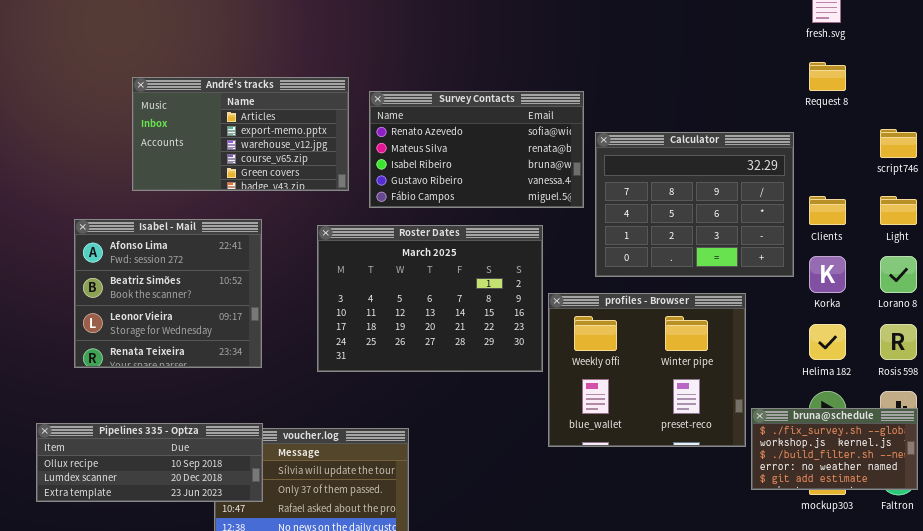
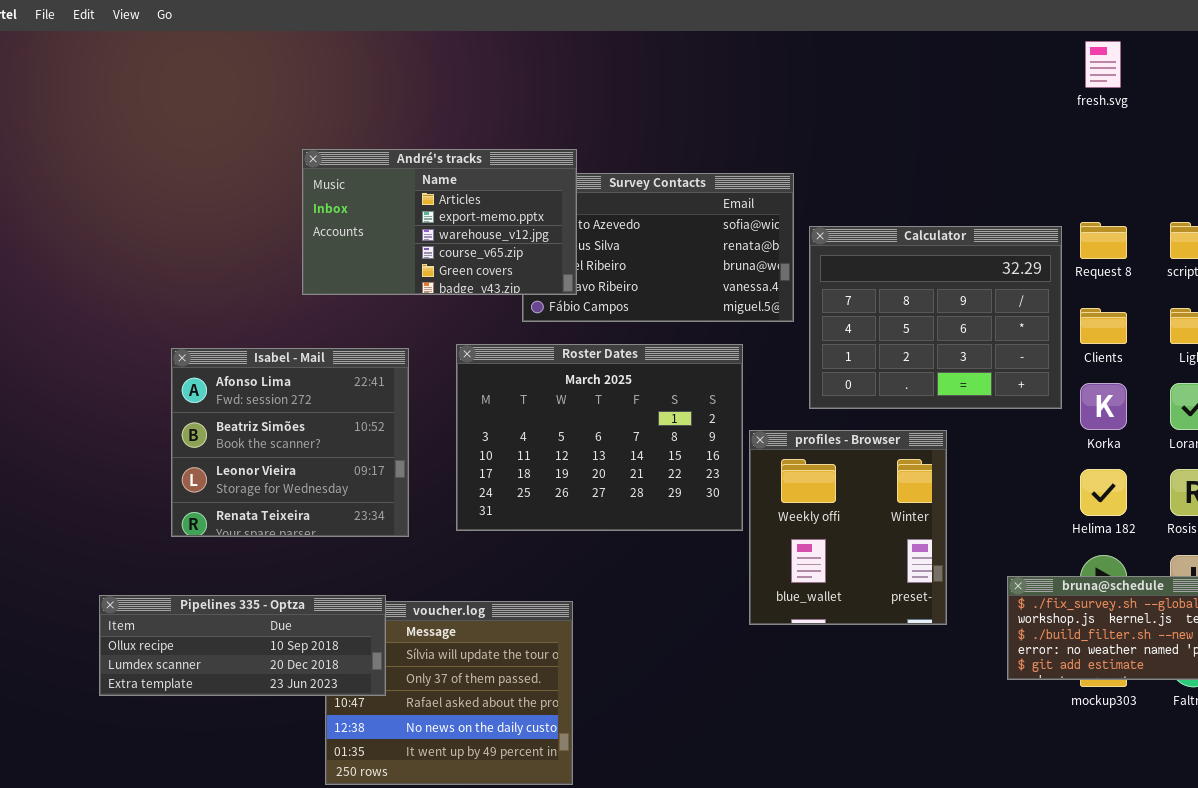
Request 8: [809,62,846,91] -> [1080,222,1127,259], moved
André's tracks: [132,77,349,191] -> [302,149,577,295], moved
Isabel - Mail: [74,219,262,368] -> [171,348,409,537], moved
profiles - Browser: [548,293,746,447] -> [749,430,947,625], resized

